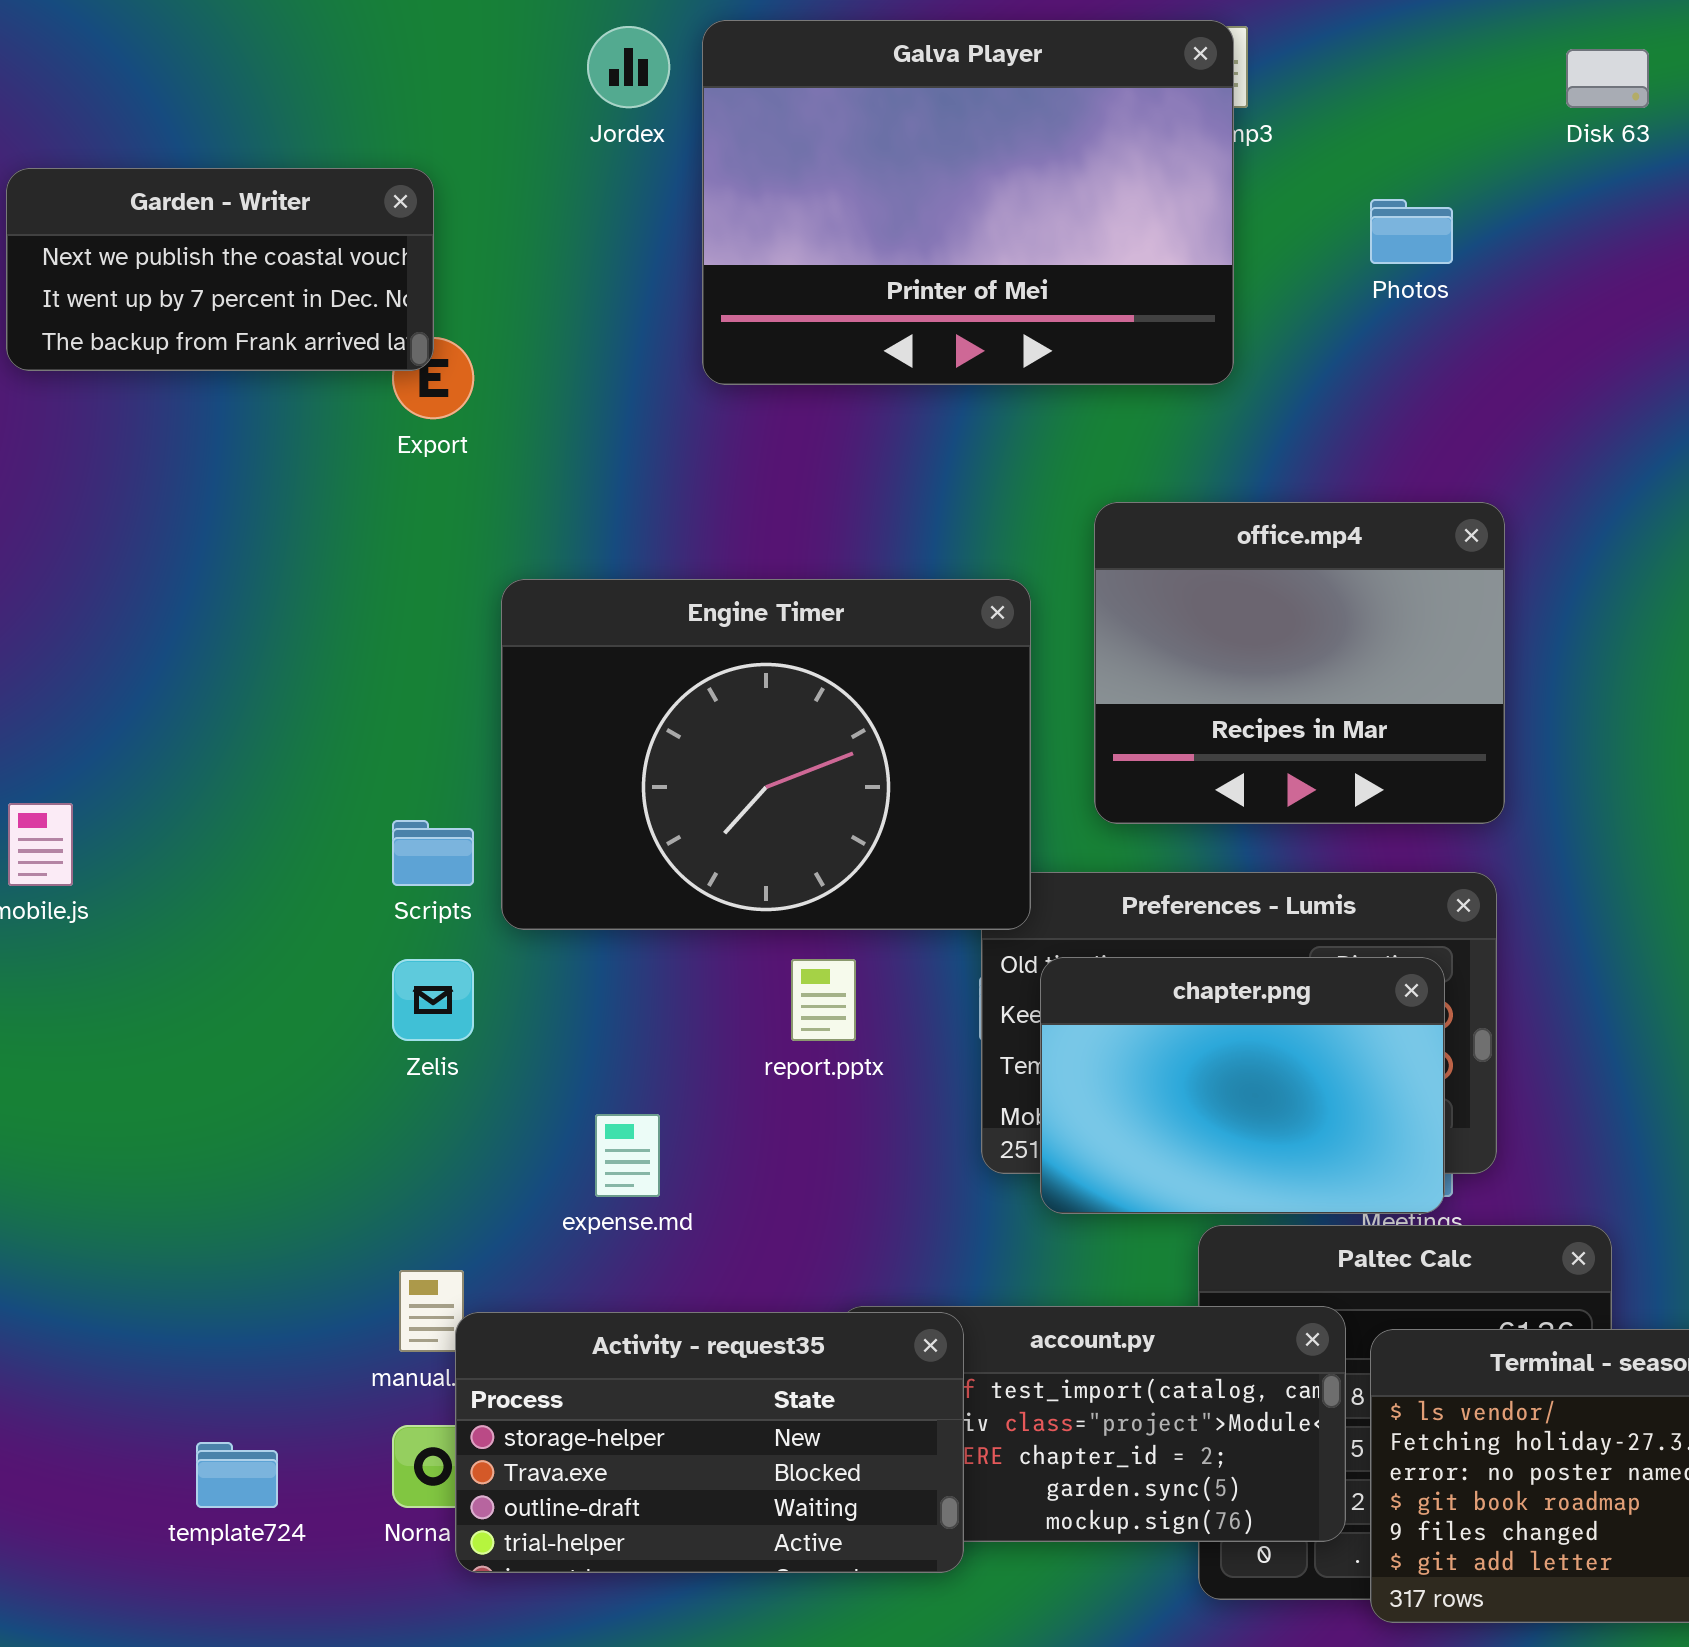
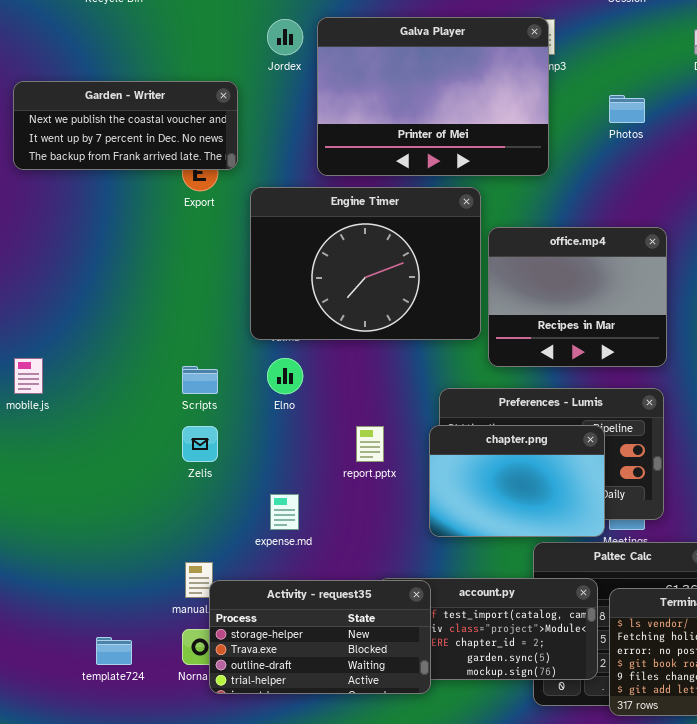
Garden - Writer: [6,168,434,371] -> [13,81,238,170], resized
Engine Timer: [501,579,1031,930] -> [250,187,481,340], moved
chapter.png: [1040,957,1445,1214] -> [429,425,605,537], moved

